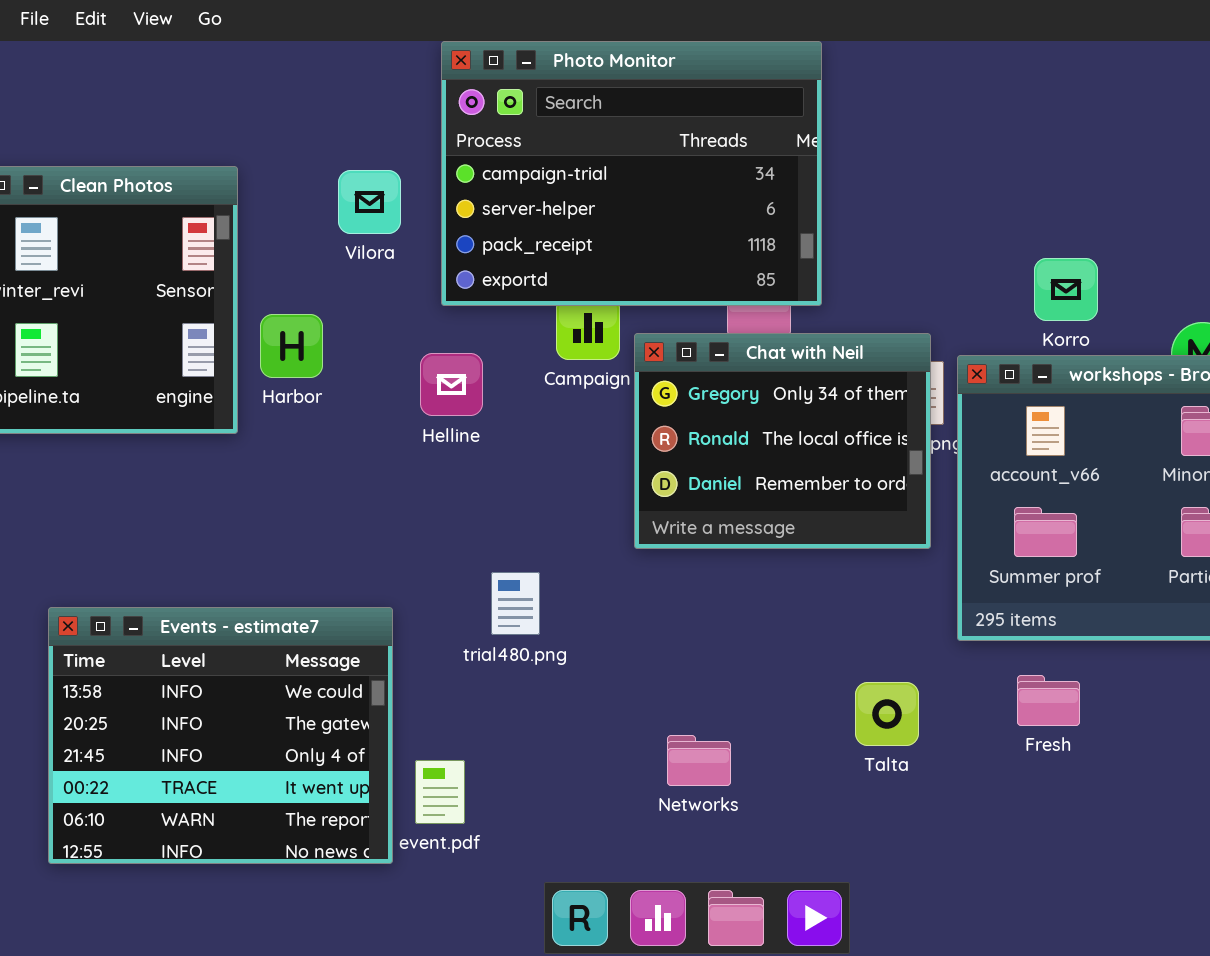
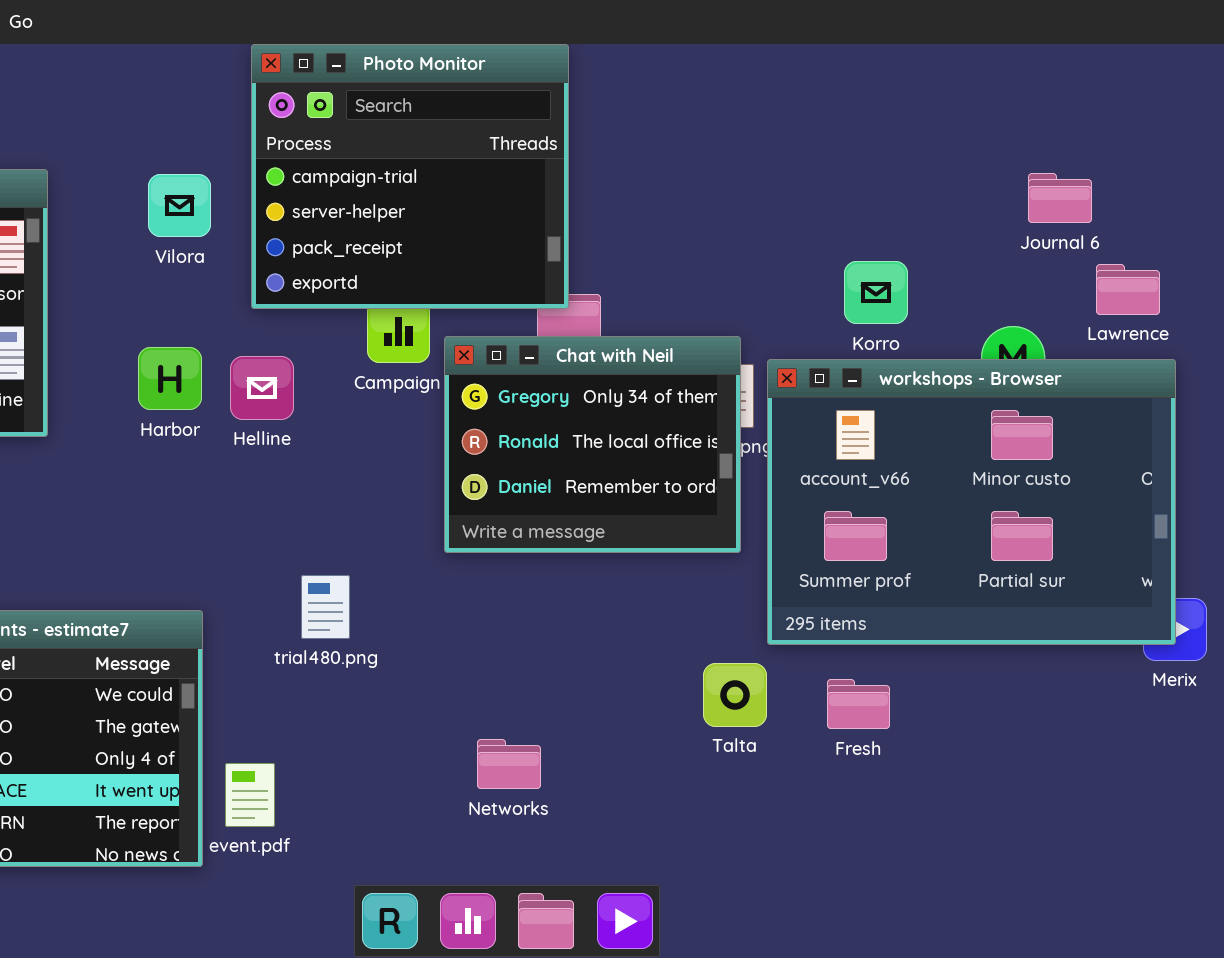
Photo Monitor: [441,41,822,306] -> [251,44,569,309], resized
Harbor: [260,314,323,378] -> [138,347,202,410], moved
Talta: [855,682,919,746] -> [703,663,767,727], moved

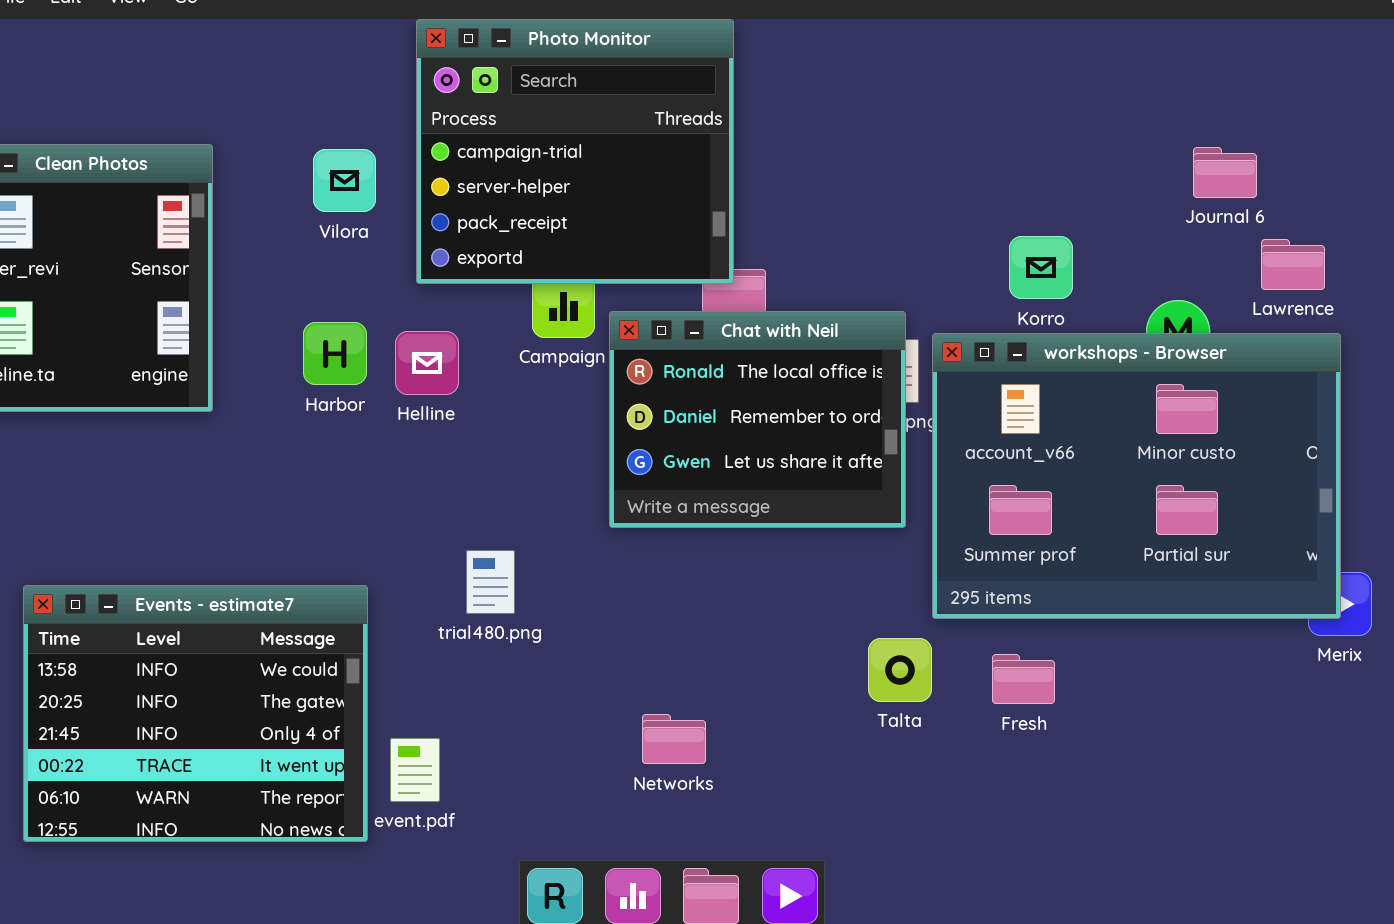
Chat with Neil: [444,336,741,553] -> [609,311,906,528], scrolled down 1 row

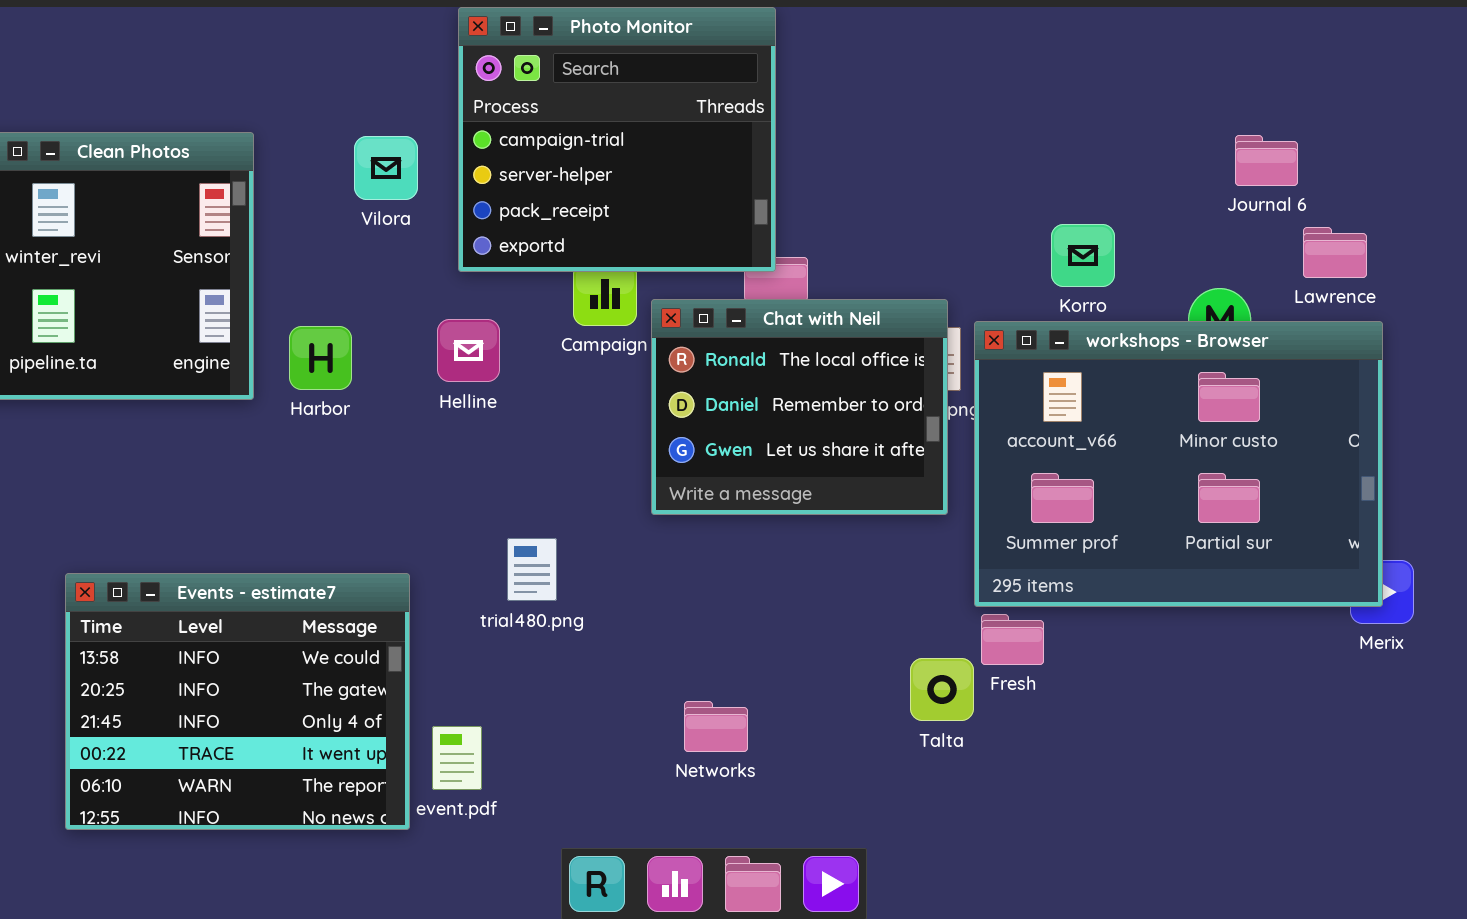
Harbor: [303,322,367,385] -> [289,326,352,390], moved
Talta: [868,638,932,702] -> [910,658,974,721], moved
Fresh: [992,654,1055,704] -> [981,614,1044,665], moved

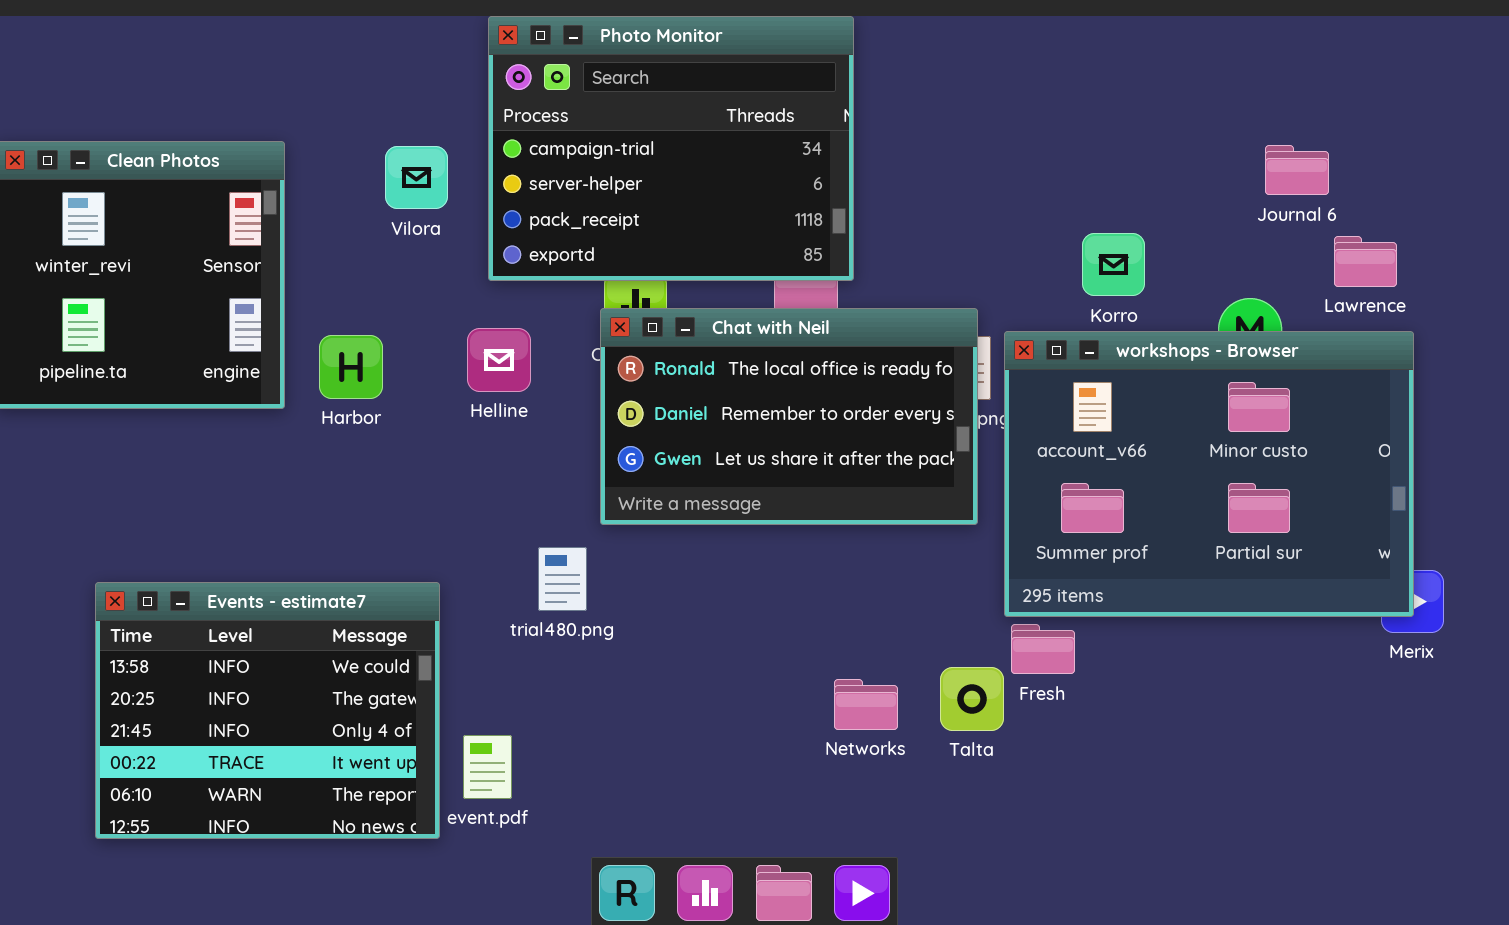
Photo Monitor: [458,7,776,272] -> [488,16,854,281], resized
Chat with Neil: [651,299,948,515] -> [600,308,978,525], resized
Networks: [684,701,748,752] -> [834,679,898,730], moved

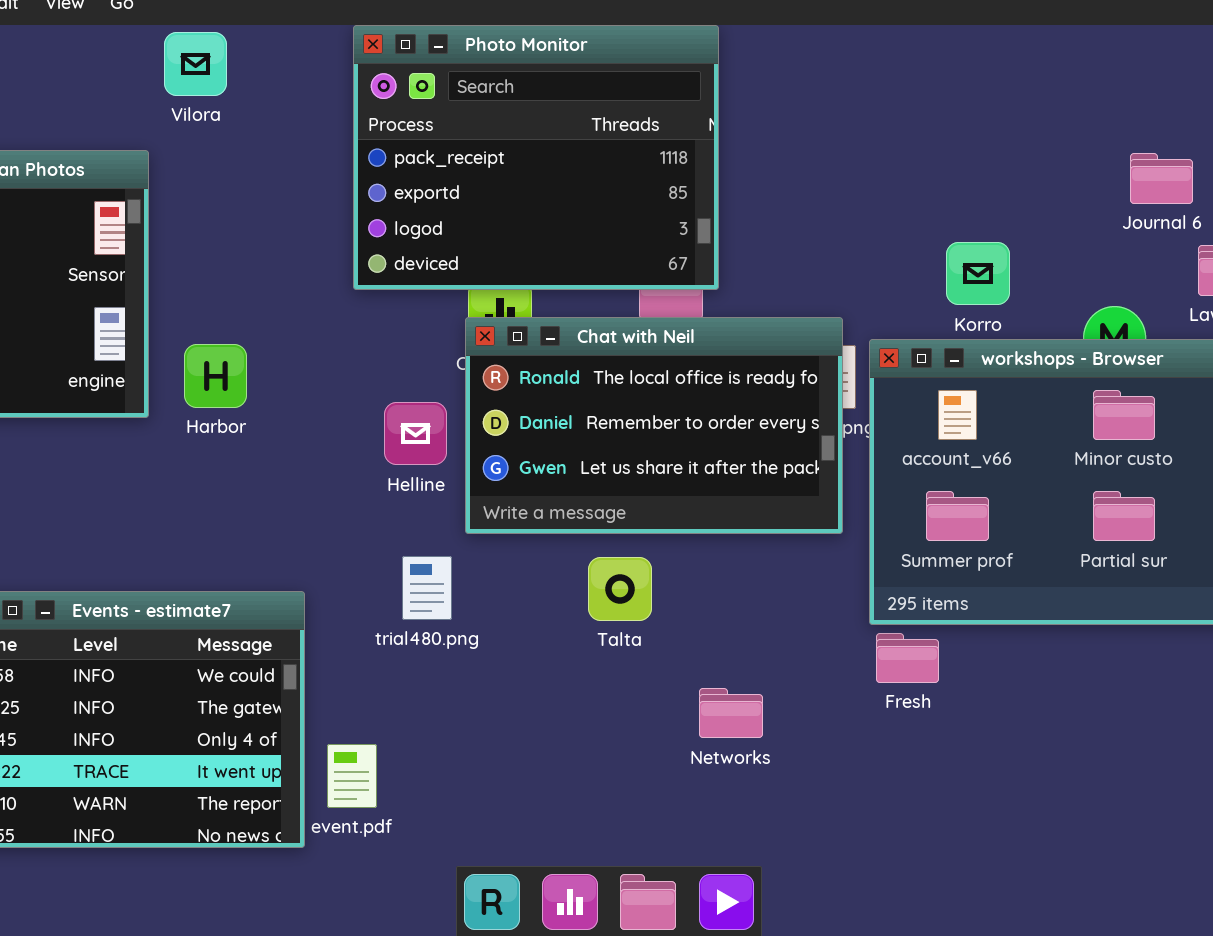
Photo Monitor: [488,16,854,281] -> [353,25,719,290], scrolled down 2 rows
Vilora: [385,146,448,209] -> [164,32,227,96], moved
Helline: [467,328,531,392] -> [384,402,447,465], moved
Talta: [940,667,1004,731] -> [588,557,652,621], moved

